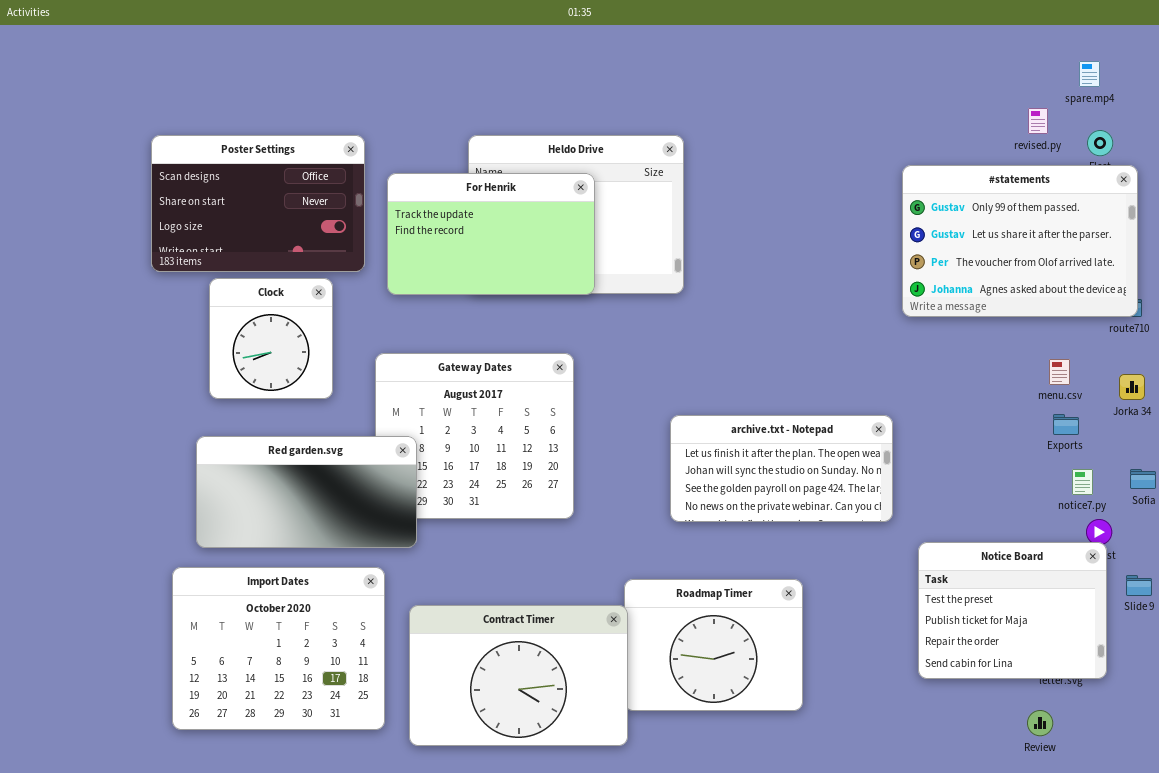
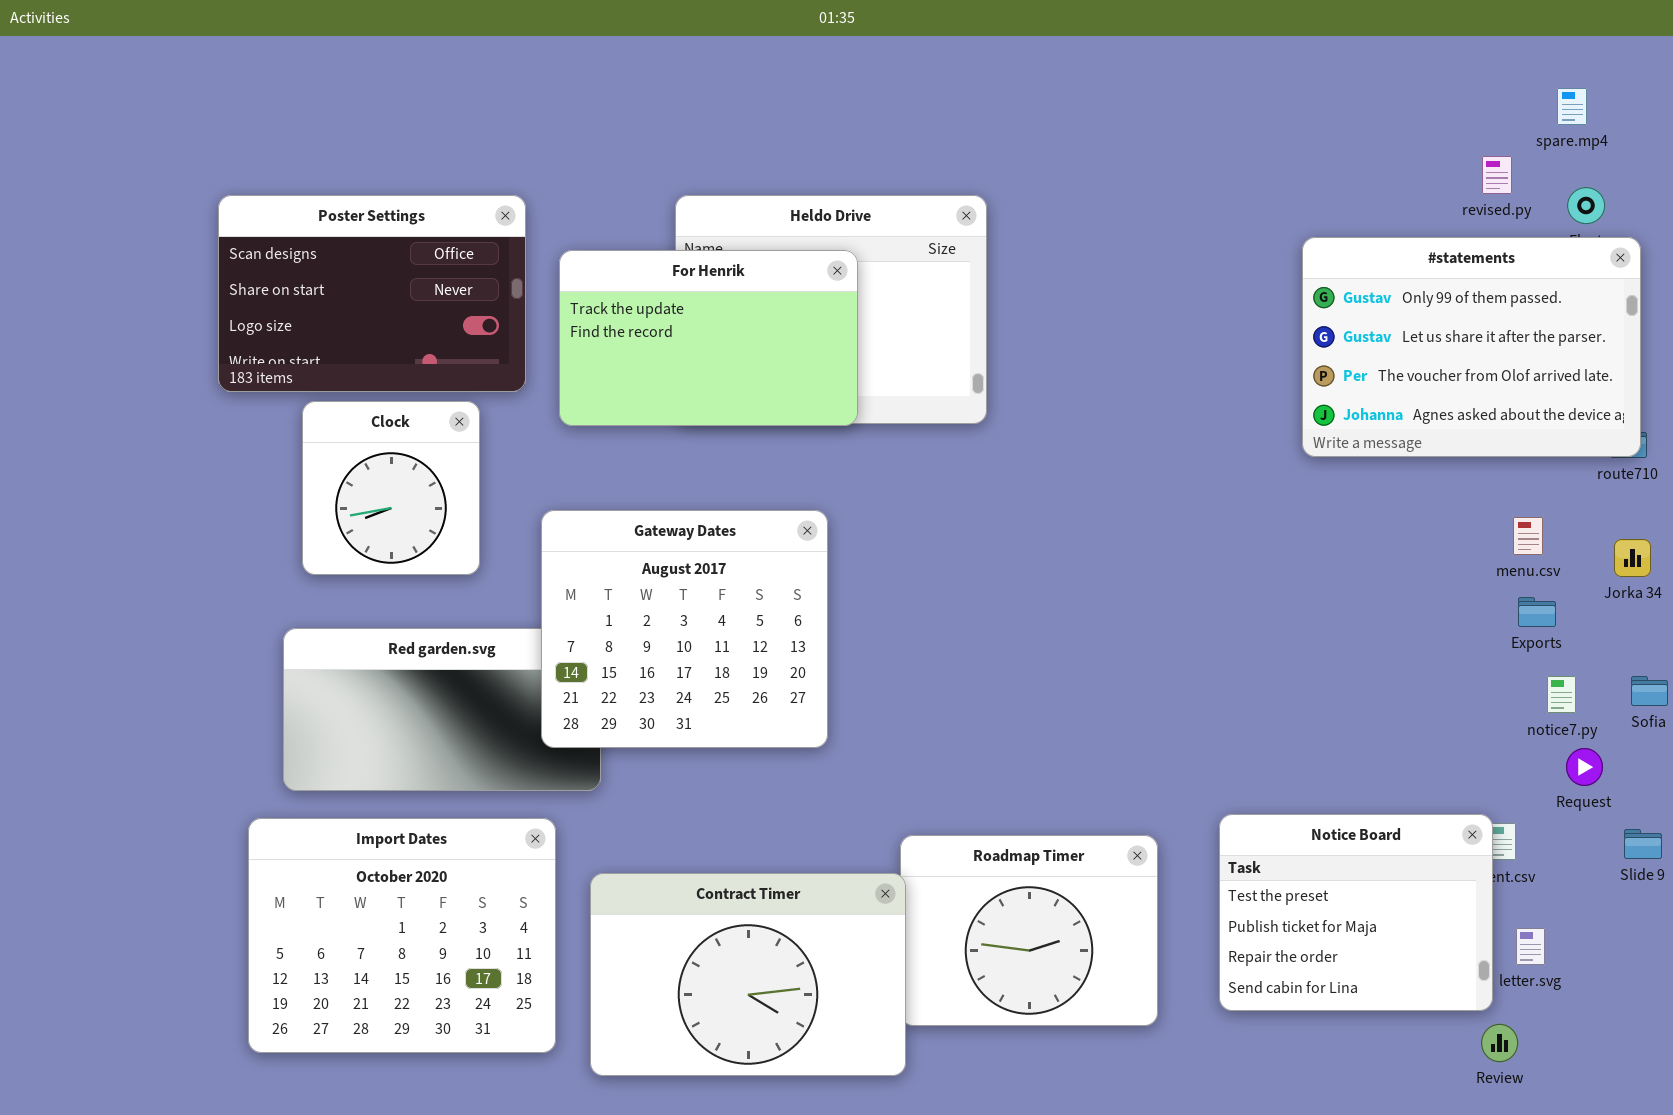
Gateway Dates: [375,353,574,519] -> [541,510,828,748], raised
archive.txt - Notepad: [670,415,893,522] -> none, closed
Notice Board: [918,542,1107,679] -> [1219,814,1493,1011], moved

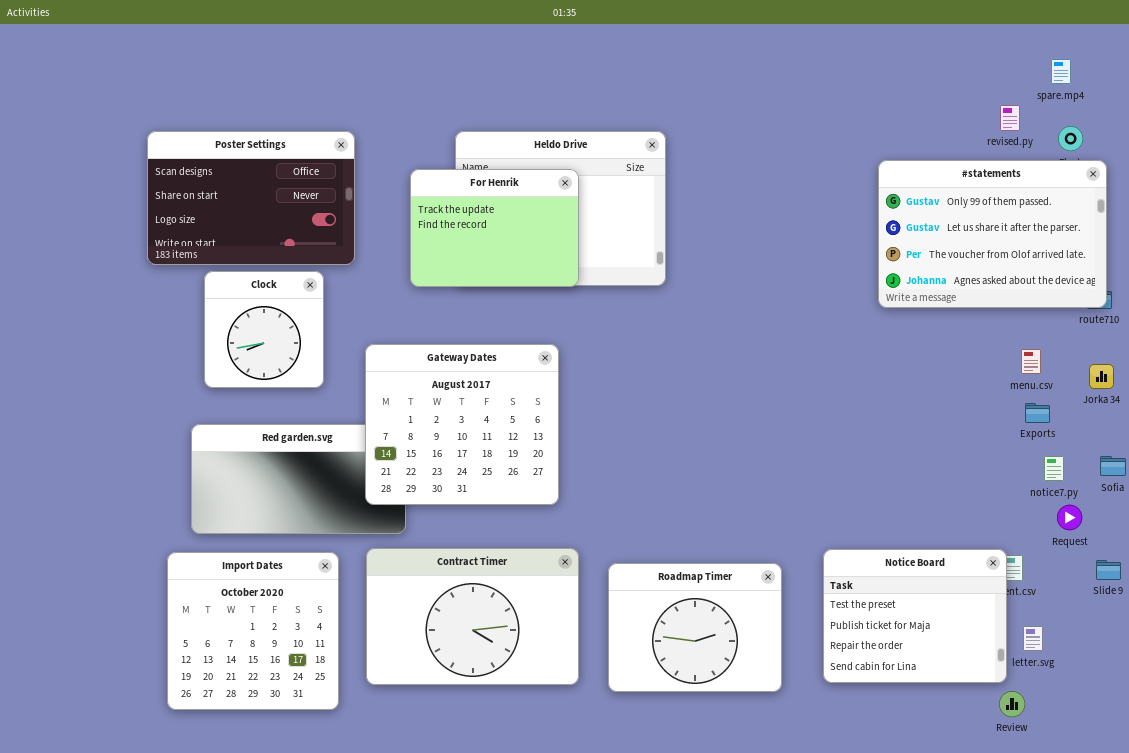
For Henrik: [559,250,858,426] -> [410,169,579,287], resized
Import Dates: [248,818,556,1053] -> [167,552,339,710], resized
Contract Timer: [590,873,906,1076] -> [366,548,579,685], moved

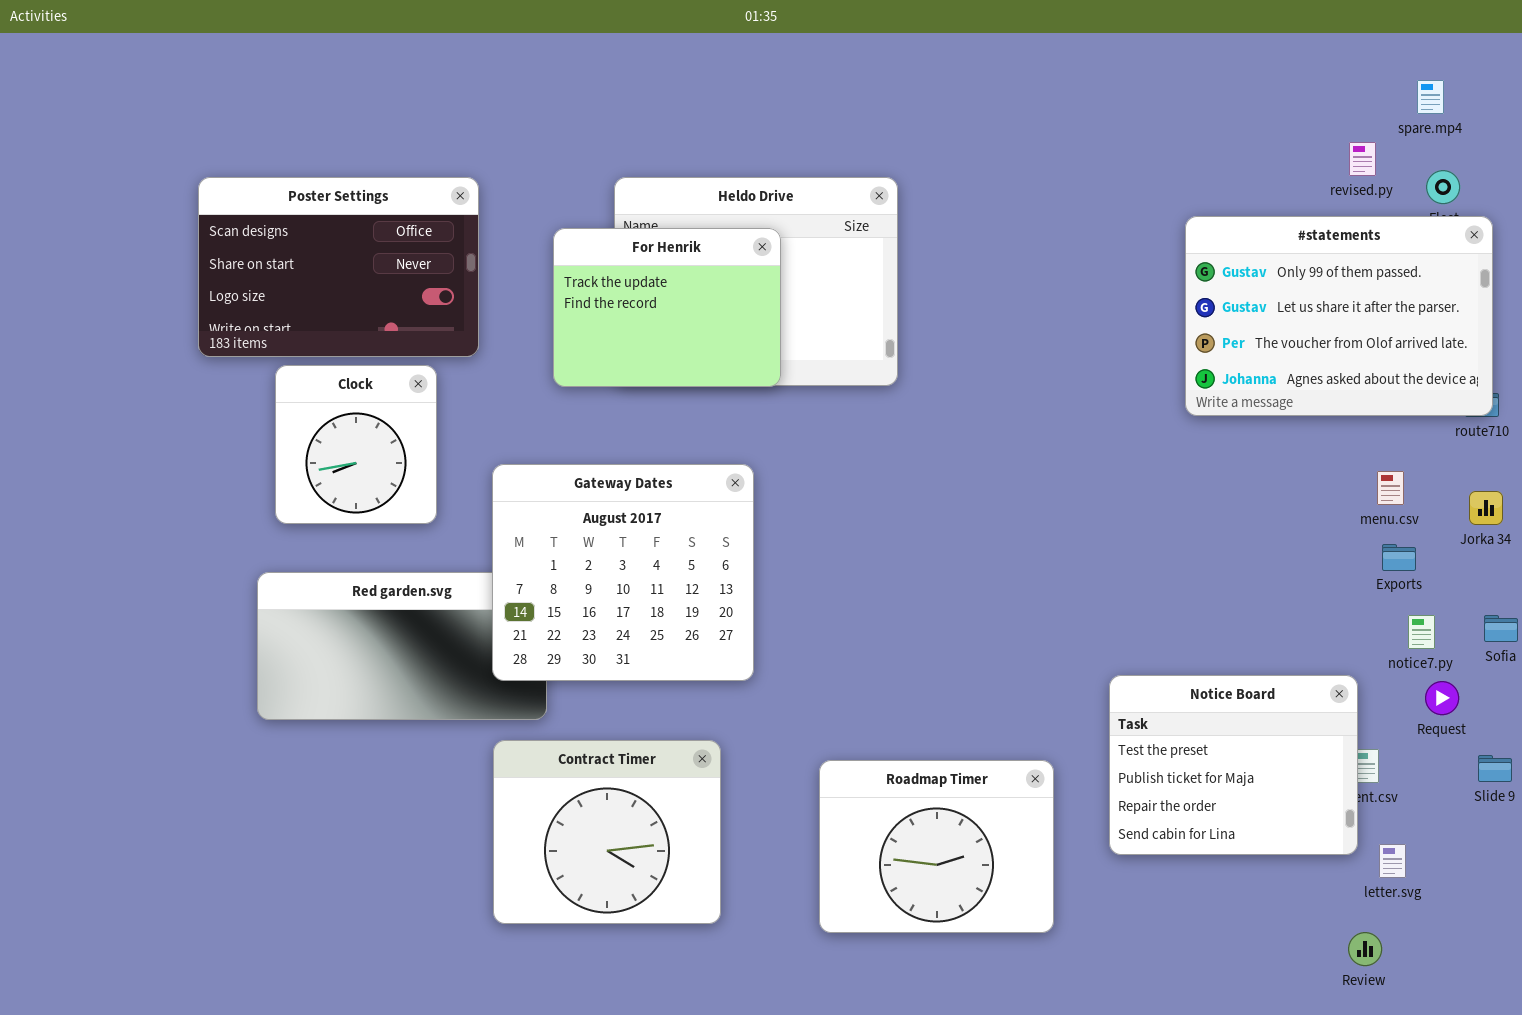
Contract Timer: [366,548,579,685] -> [493,740,721,924], resized
Notice Board: [823,549,1007,683] -> [1109,675,1358,855], moved
Import Dates: [167,552,339,710] -> none, closed

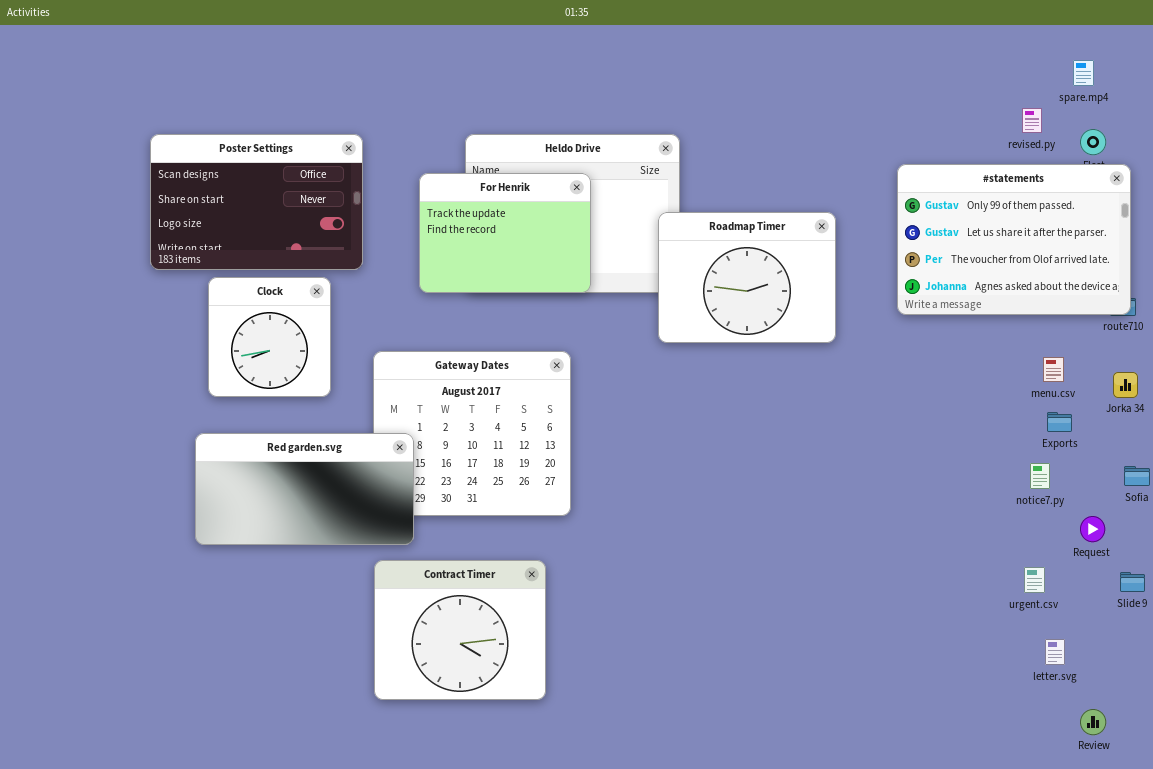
Red garden.svg: [257,572,547,720] -> [195,433,414,545], raised
notice7.py: [1408,615,1435,649] -> [1030,463,1050,489], moved
Notice Board: [1109,675,1358,855] -> none, closed
Roadmap Timer: [819,760,1054,933] -> [658,212,836,343], moved
Review: [1348,932,1382,966] -> [1080,709,1106,735], moved

